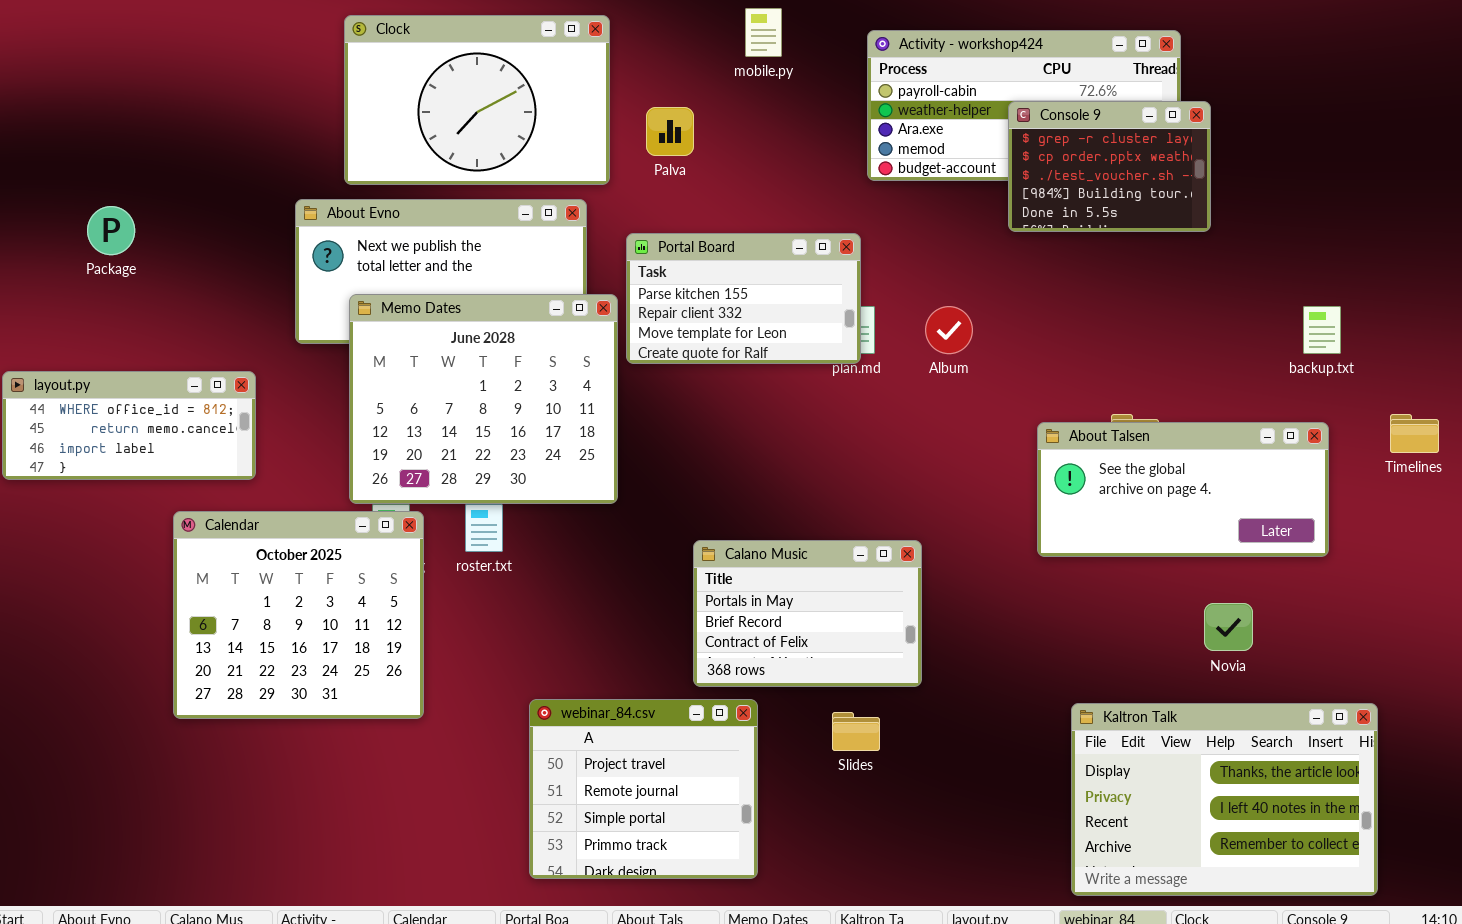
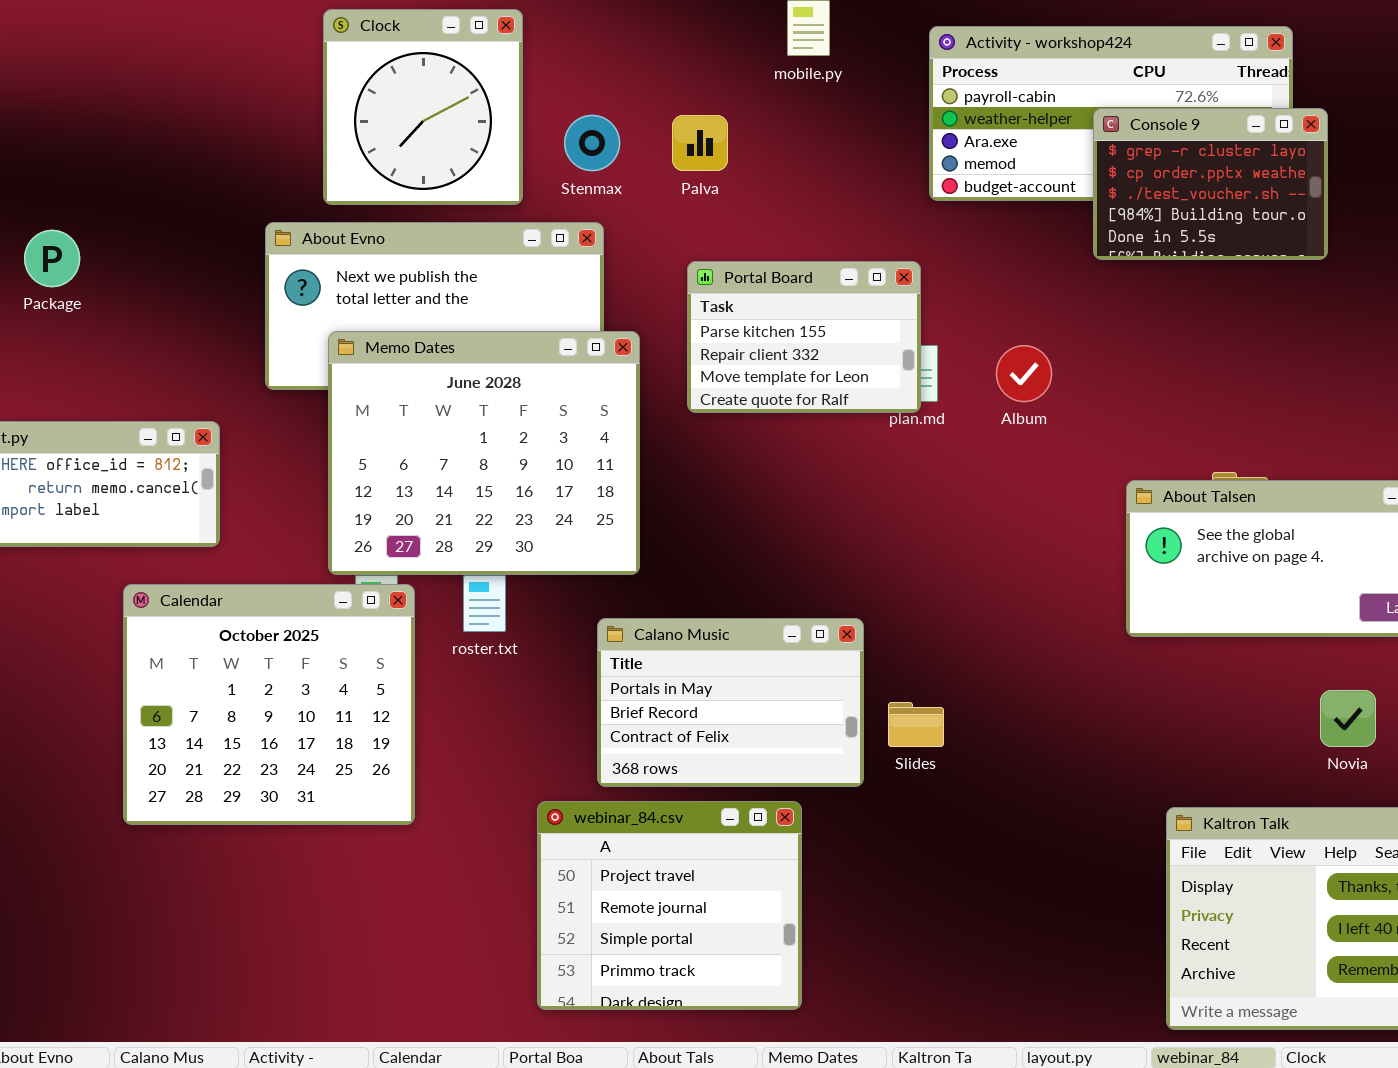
Clock: [344,15,610,185] -> [323,9,523,205], resized
Portal Board: [626,233,861,364] -> [687,261,921,413], resized
Calano Music: [693,540,922,687] -> [597,618,864,787], moved
Slides: [832,712,880,751] -> [888,702,944,747], moved

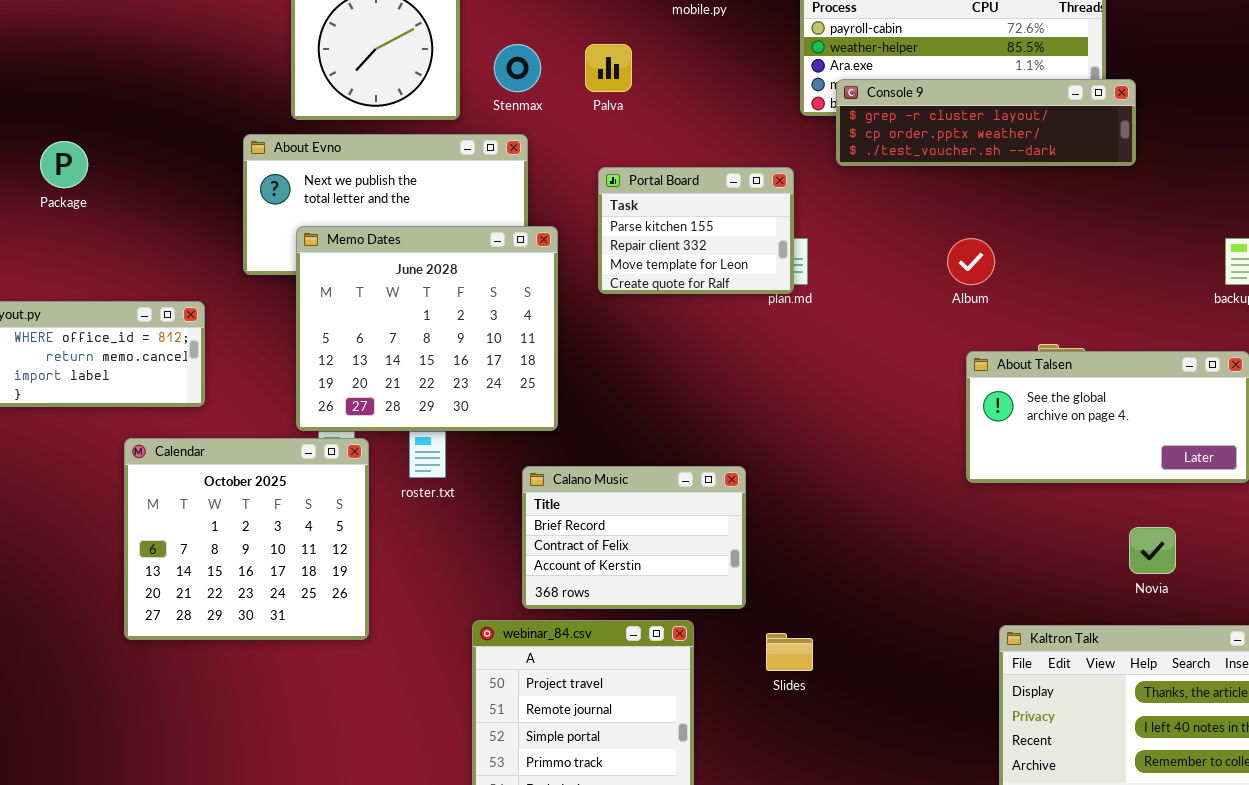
Console 9: [1093,108,1328,260] -> [836,79,1136,166], resized
Album: [996,345,1052,402] -> [947,238,995,285], moved
Calano Music: [597,618,864,787] -> [522,466,746,609], scrolled down 1 row
Slides: [888,702,944,747] -> [766,633,813,671], moved

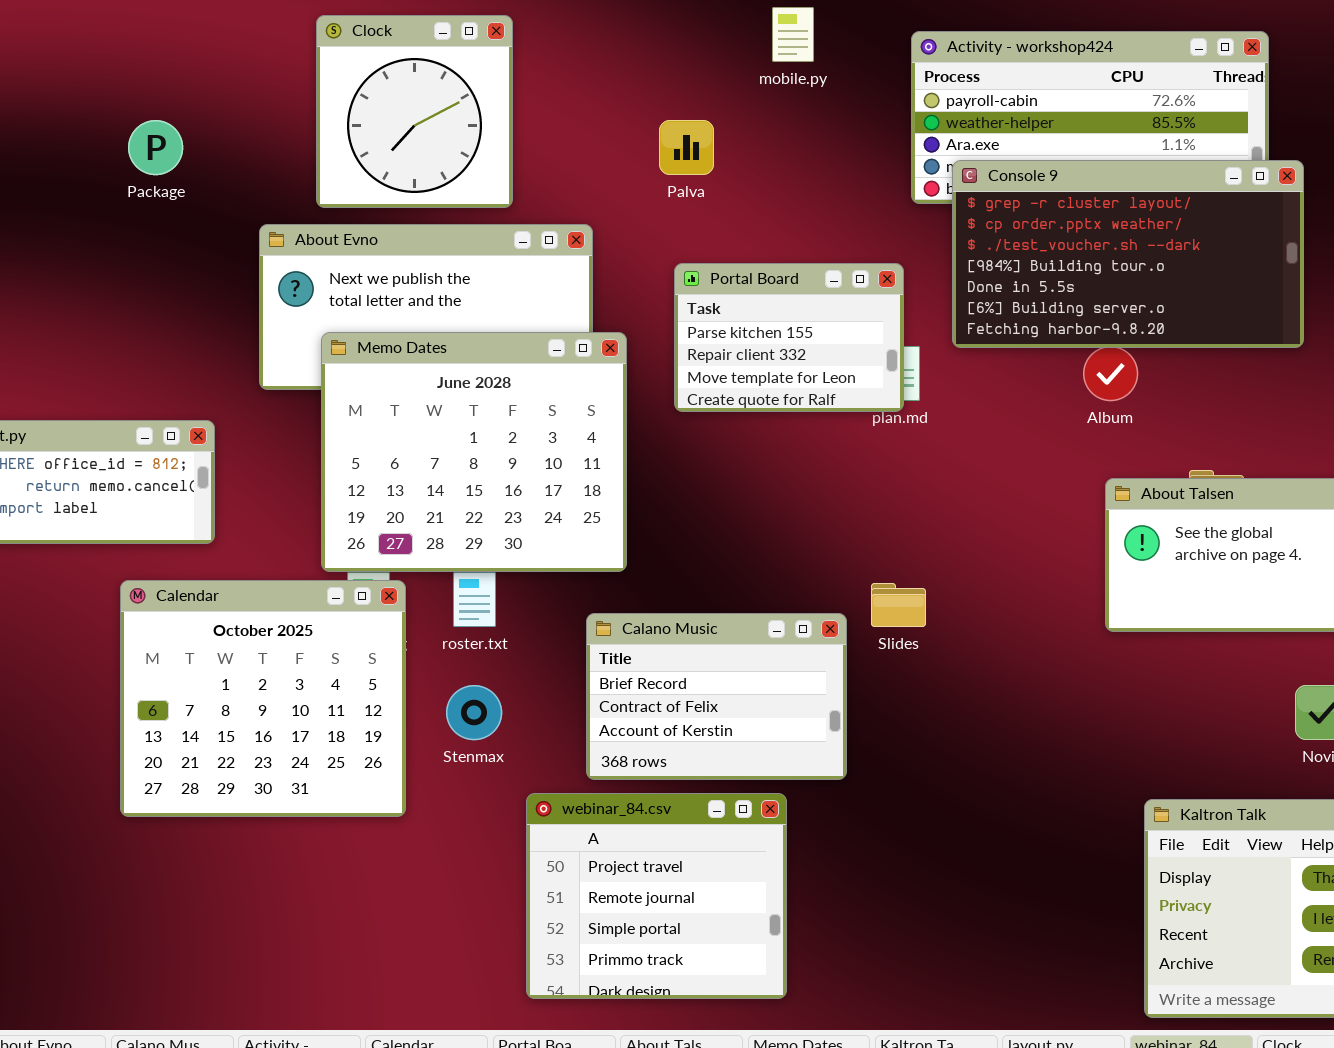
Stenmax: [494,44,541,92] -> [446,685,502,740], moved
Console 9: [836,79,1136,166] -> [952,160,1304,348], resized
Package: [40,141,88,188] -> [128,120,183,175], moved
Slides: [766,633,813,671] -> [871,583,926,627], moved

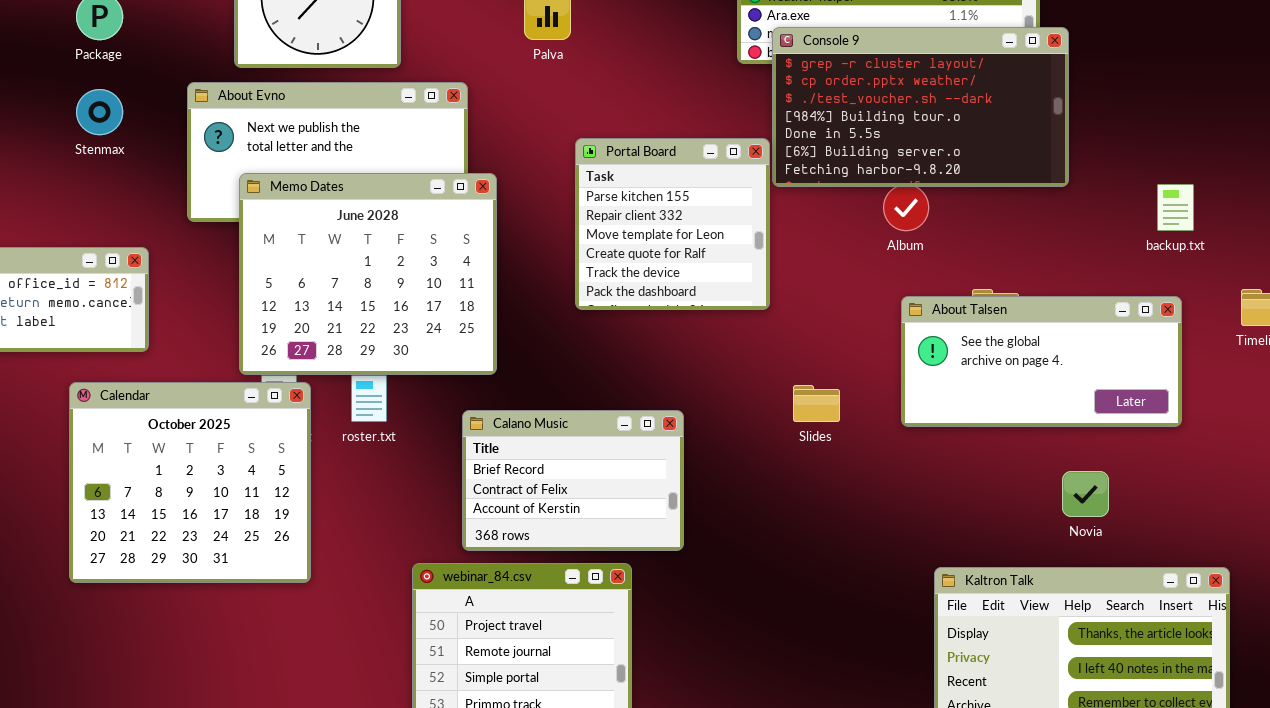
Portal Board: [674,263,904,412] -> [575,138,770,310], moved, resized
Slides: [871,583,926,627] -> [793,385,840,422], moved
Stenmax: [446,685,502,740] -> [76,89,123,135], moved

